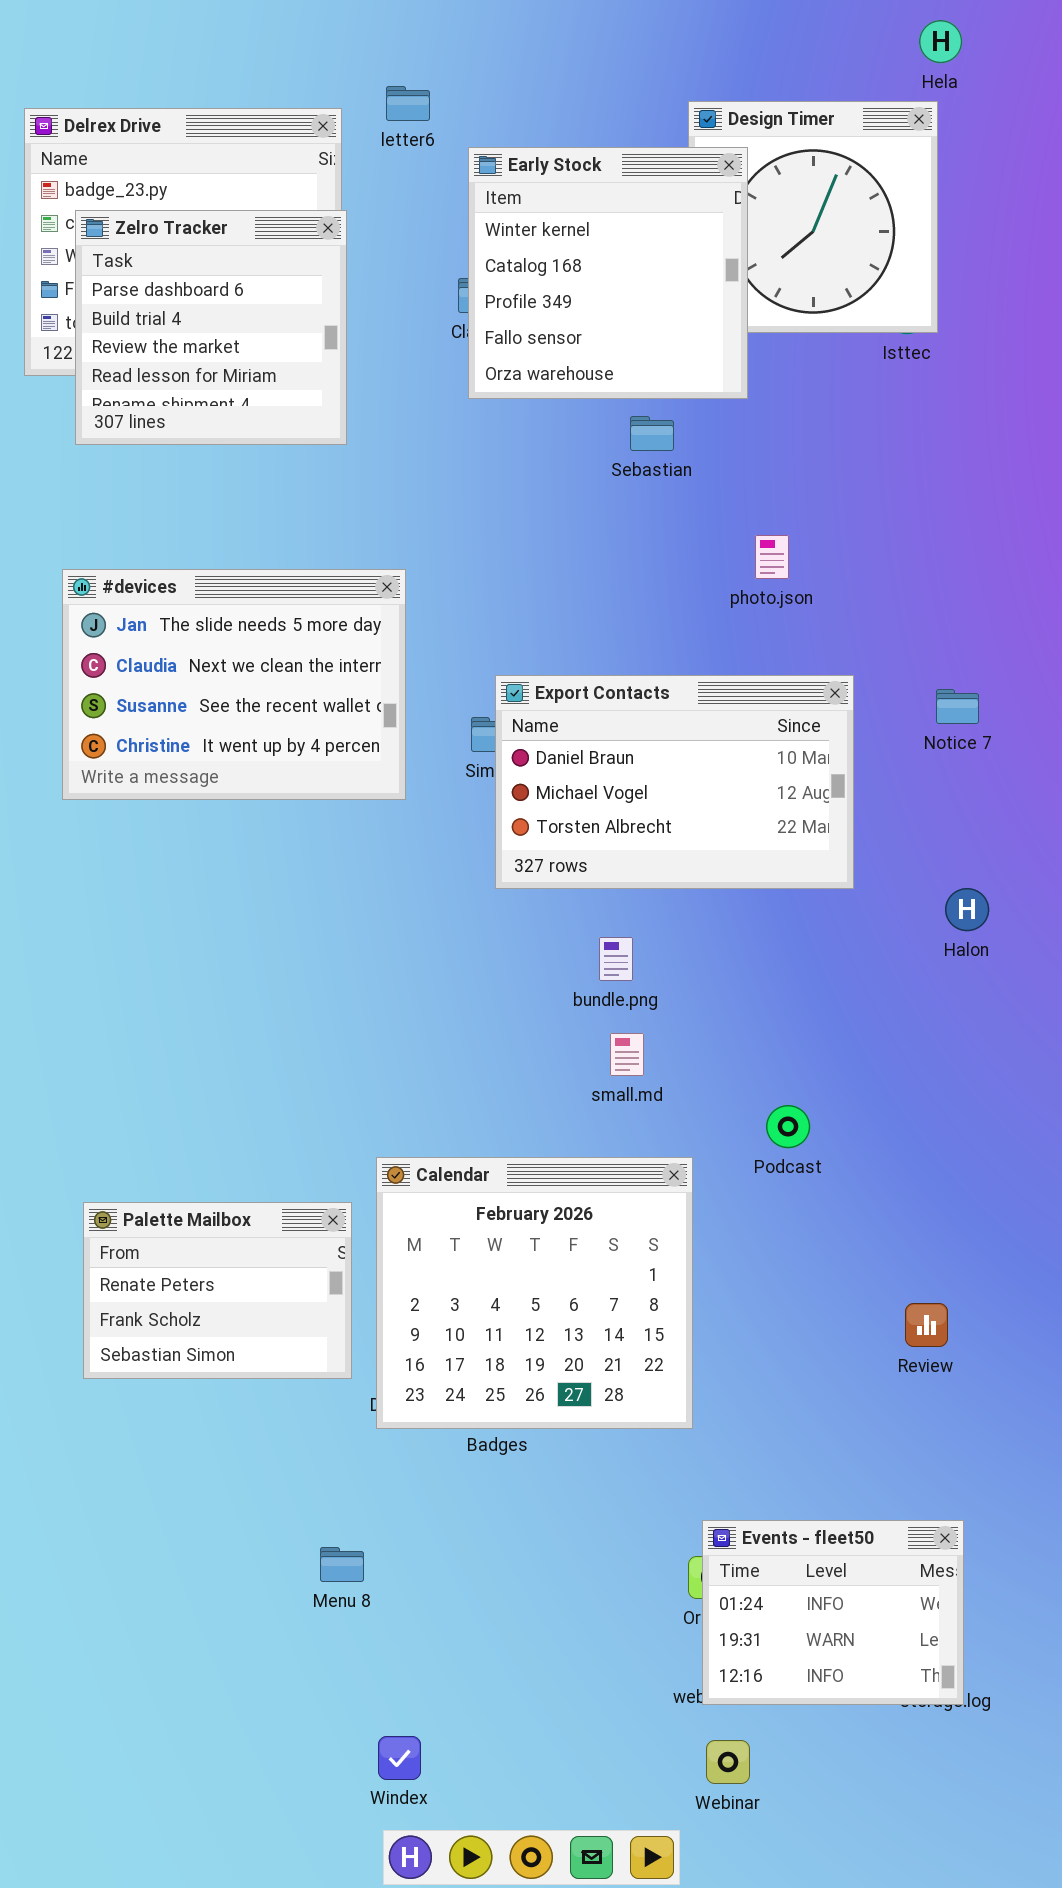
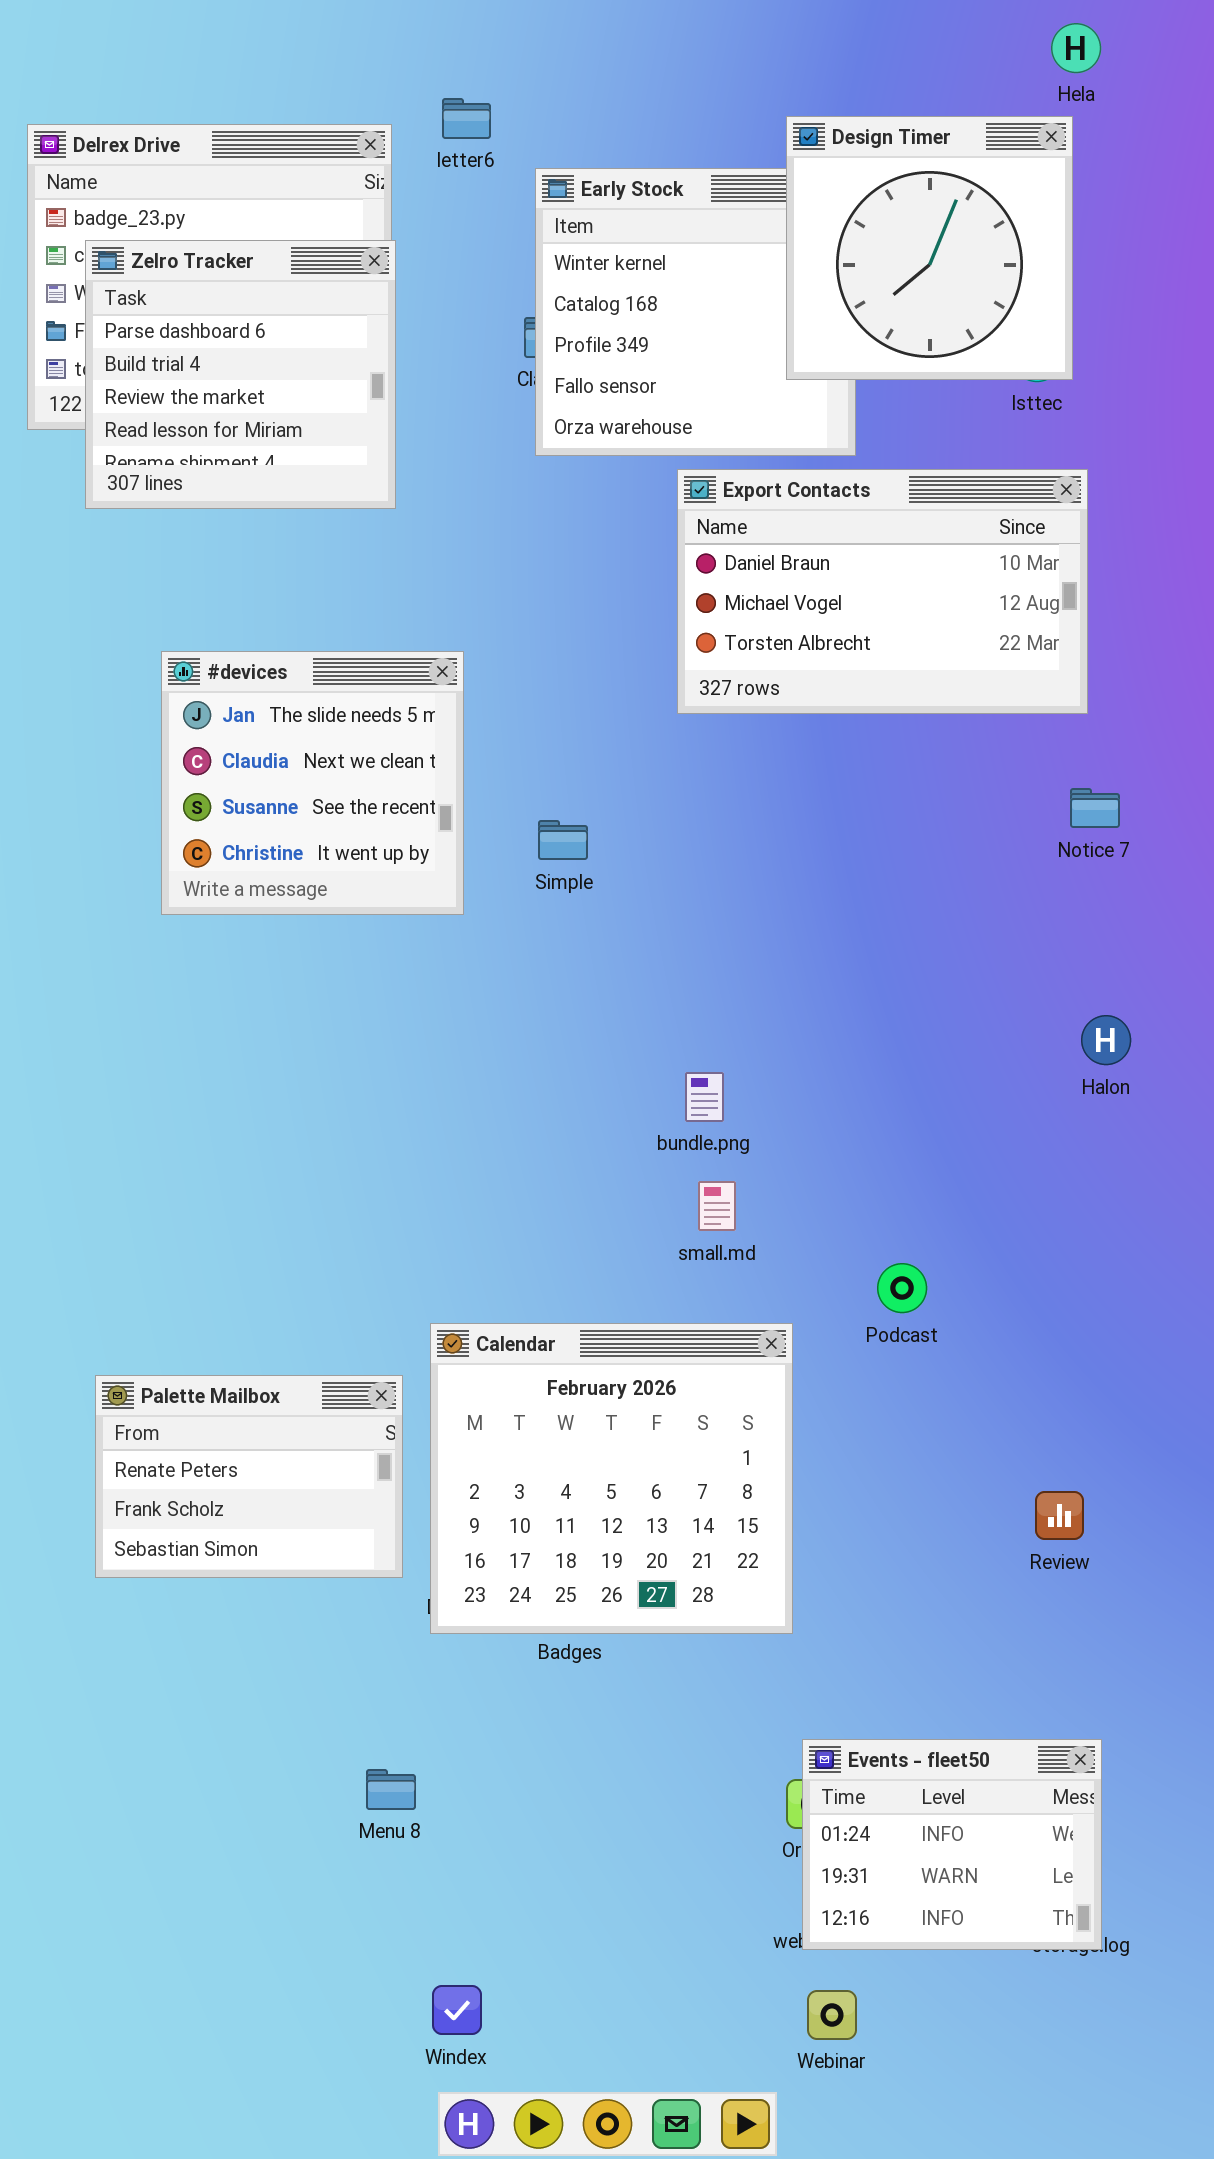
Design Timer: [688,101,938,333] -> [786,116,1073,380], raised
#devices: [62,569,406,800] -> [161,651,464,915], resized
Export Contacts: [495,675,854,889] -> [677,469,1088,714], moved

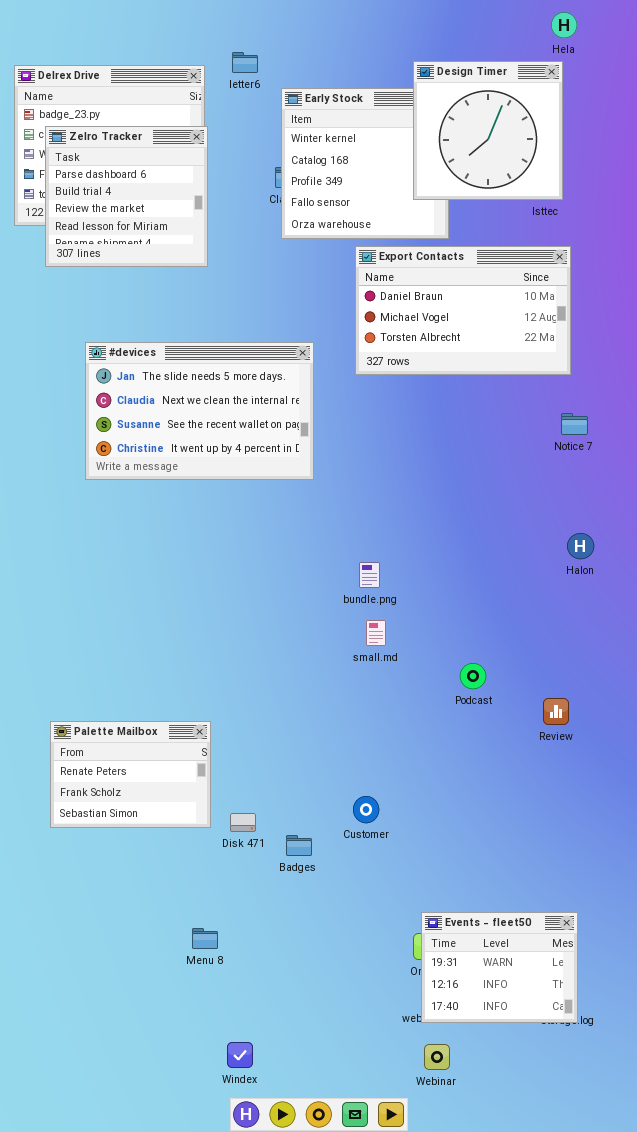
#devices: [161,651,464,915] -> [85,342,314,480], resized
Calendar: [430,1323,793,1634] -> none, closed
Review: [1035,1491,1084,1540] -> [543,698,569,725], moved
Events - fleet50: [802,1739,1102,1950] -> [421,912,578,1023], scrolled down 1 row

